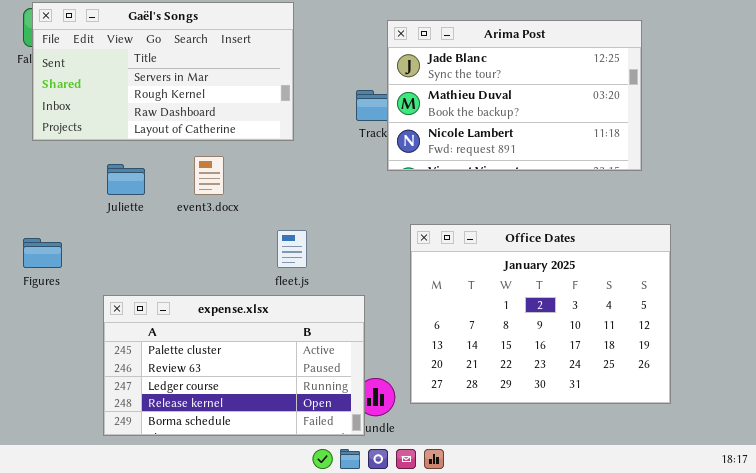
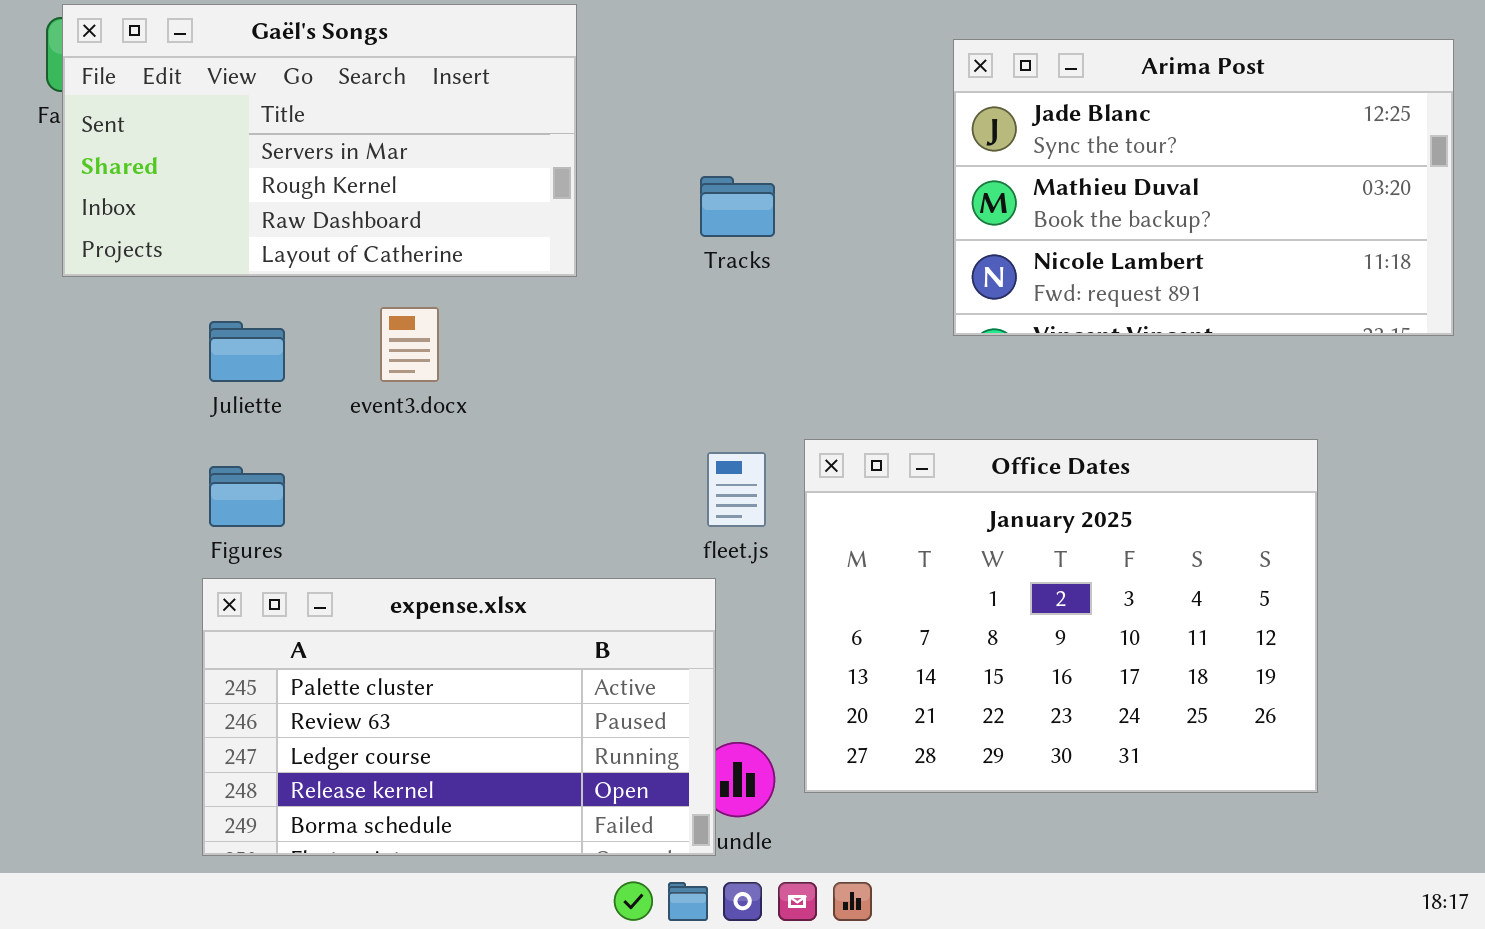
Arima Post: [387,20,642,171] -> [953,39,1454,336], moved
fleet.js: [277,230,307,268] -> [707,452,766,527], moved
Figures: [23,238,62,268] -> [209,466,285,527], moved

